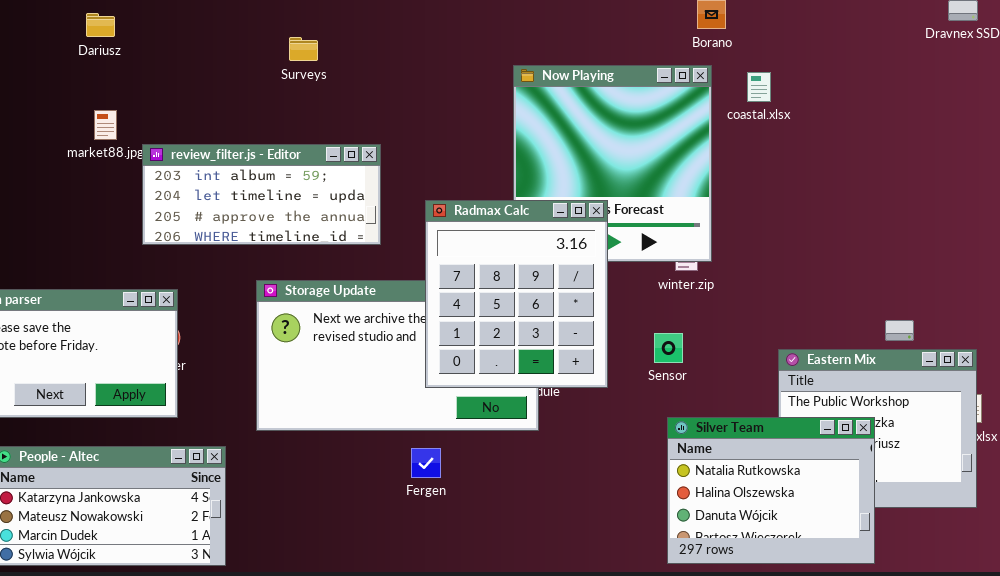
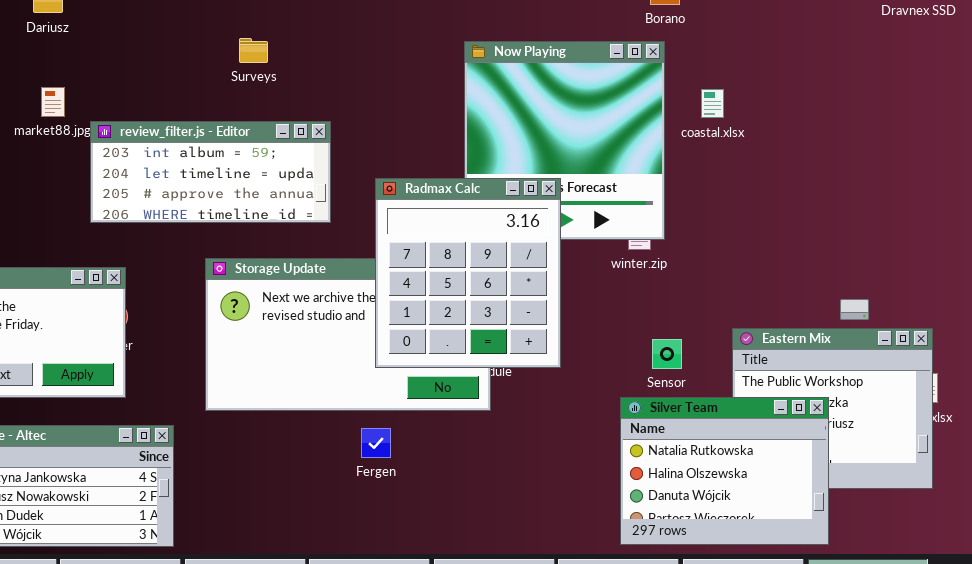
Surveys: [289,37,318,61] -> [239,38,268,63], moved
coastal.xlsx: [747,72,771,102] -> [701,89,724,118], moved
Sensor: [654,333,683,363] -> [652,339,682,369], moved

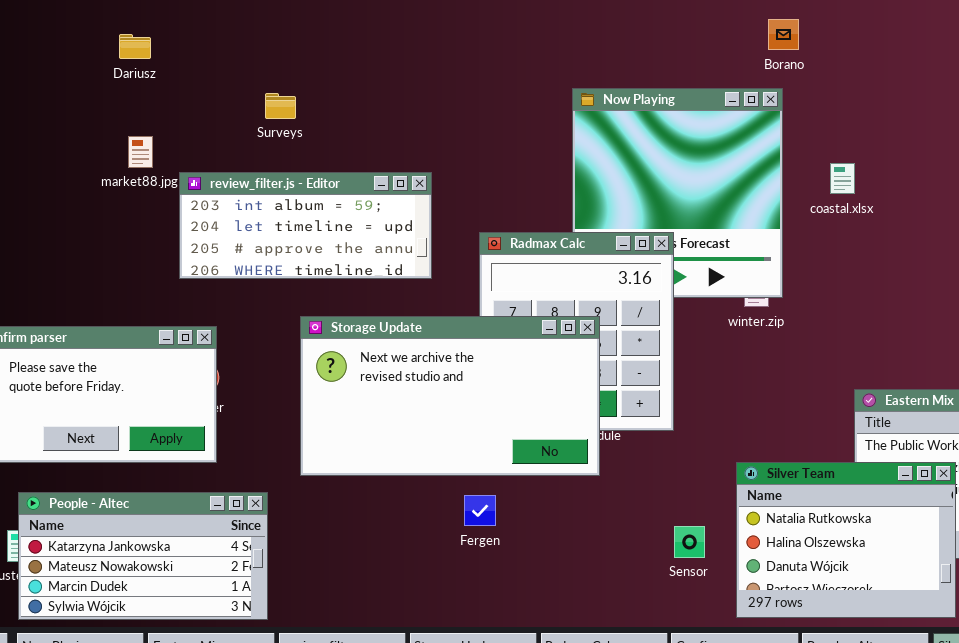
Surveys: [239,38,268,63] -> [265,93,296,119], moved
coastal.xlsx: [701,89,724,118] -> [830,163,855,194], moved
Storage Update: [205,258,491,411] -> [300,316,600,476], raised
Sensor: [652,339,682,369] -> [674,526,705,558], moved

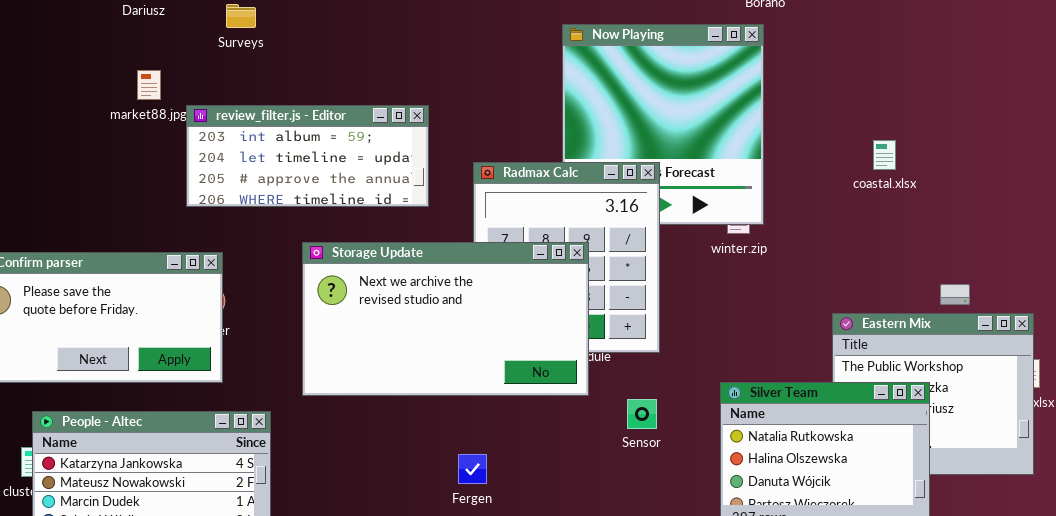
Surveys: [265,93,296,119] -> [226,4,256,28], moved
coastal.xlsx: [830,163,855,194] -> [873,140,896,170], moved
Fergen: [464,495,496,526] -> [458,454,487,484], moved
Sensor: [674,526,705,558] -> [627,399,657,429], moved

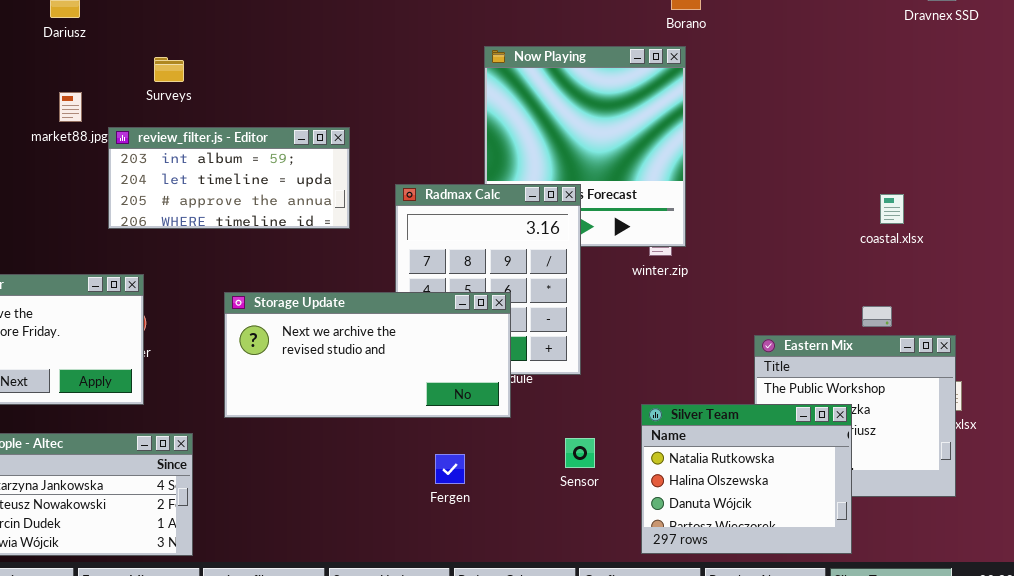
Surveys: [226,4,256,28] -> [154,57,184,82], moved
coastal.xlsx: [873,140,896,170] -> [880,194,904,224], moved
Storage Update: [302,242,589,396] -> [224,292,511,418], resized
Sensor: [627,399,657,429] -> [565,438,595,468], moved
Fergen: [458,454,487,484] -> [435,454,465,484], moved

